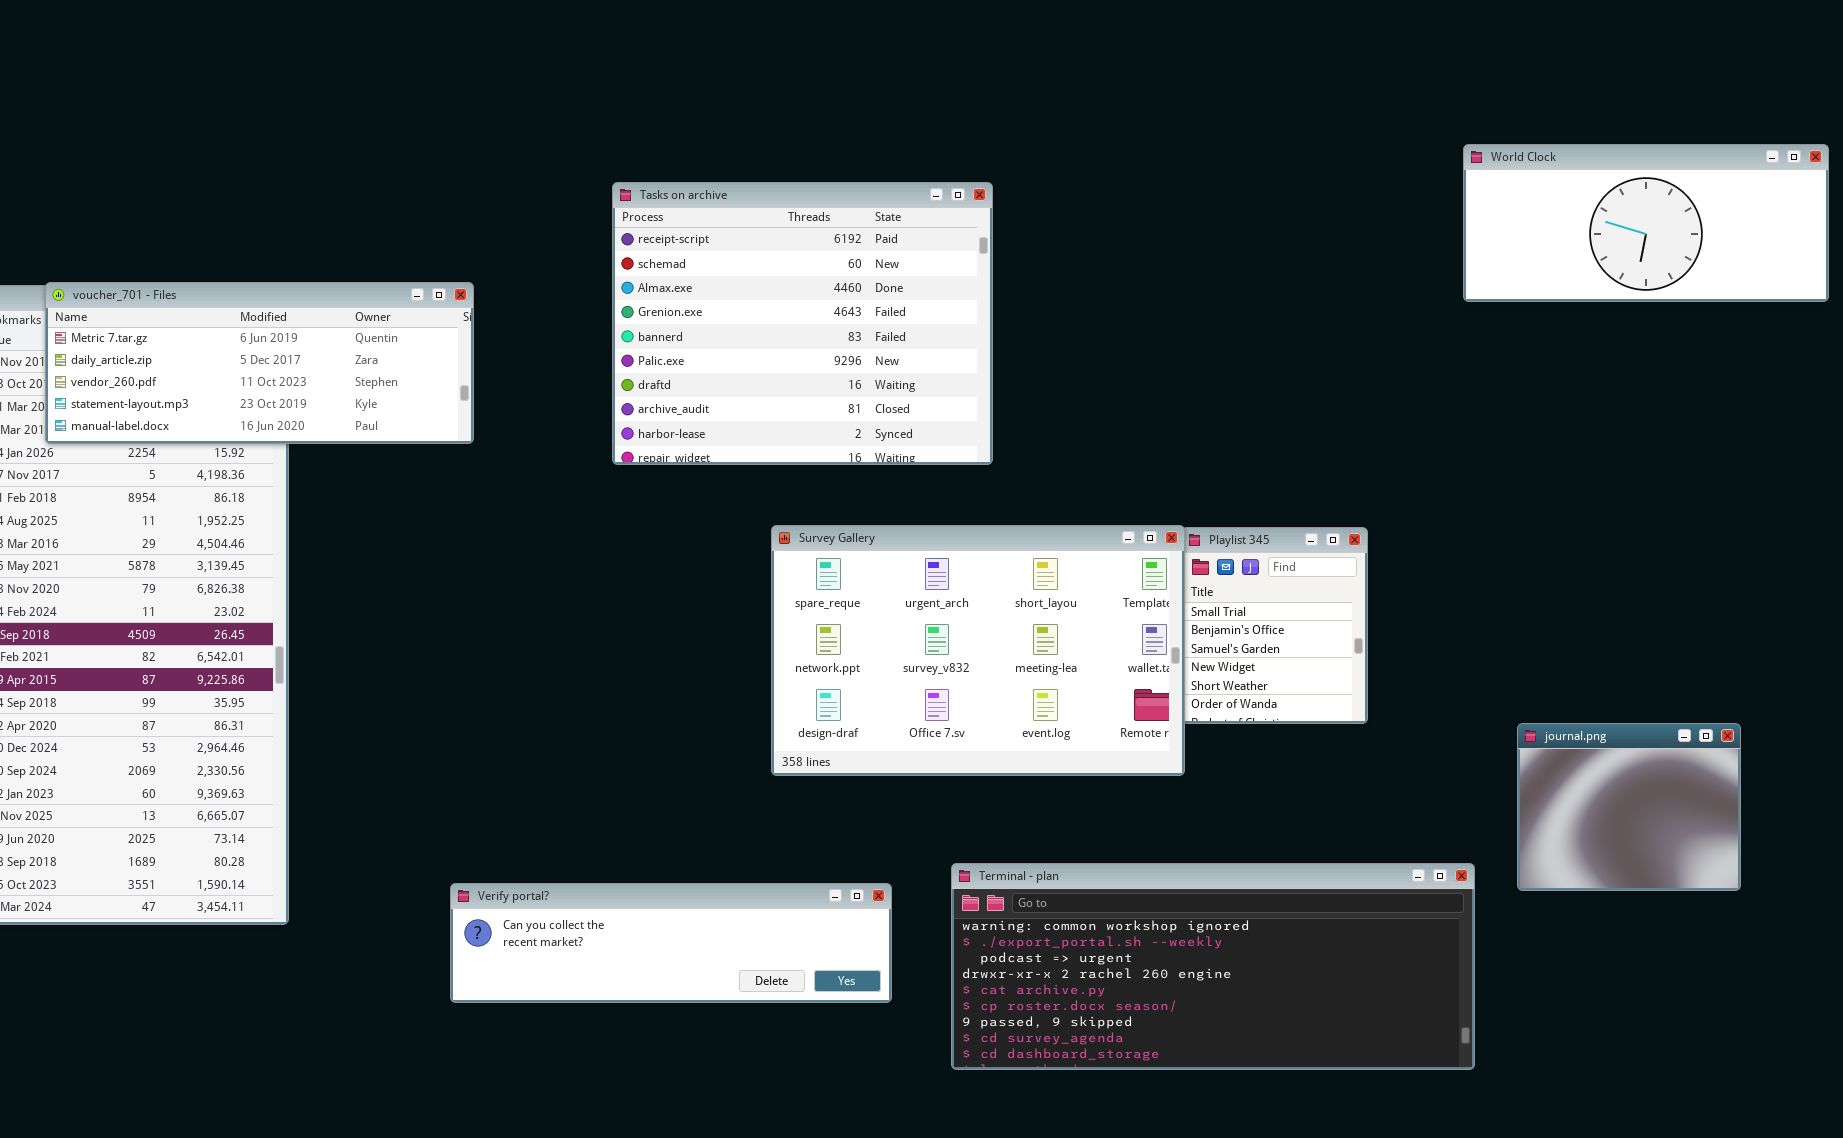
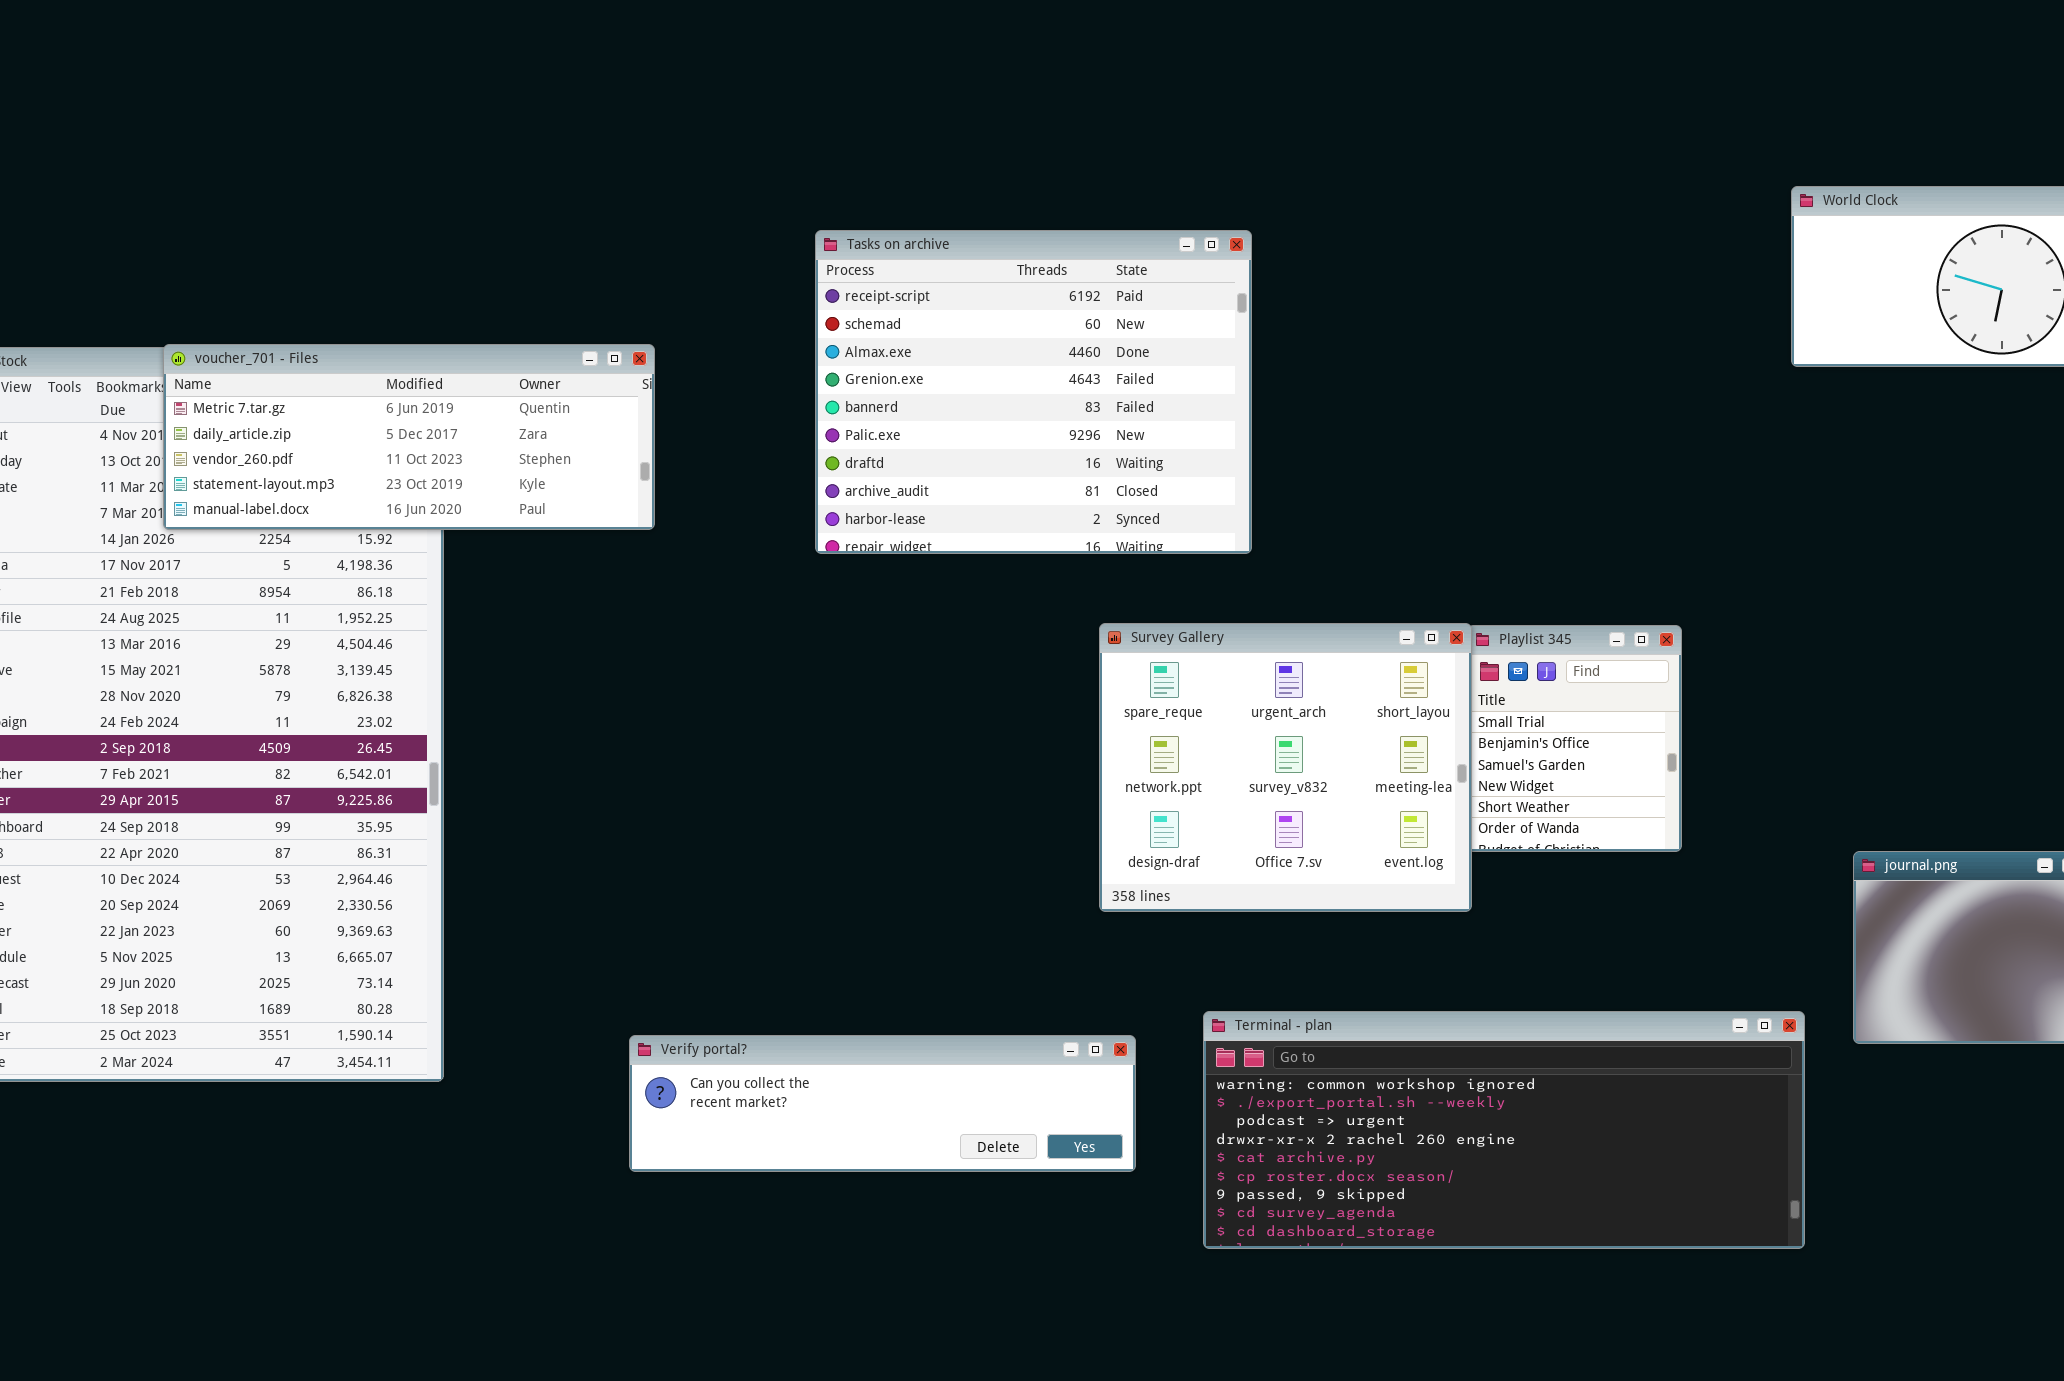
Survey Gallery: [771,525,1185,776] -> [1099,623,1472,912], resized

